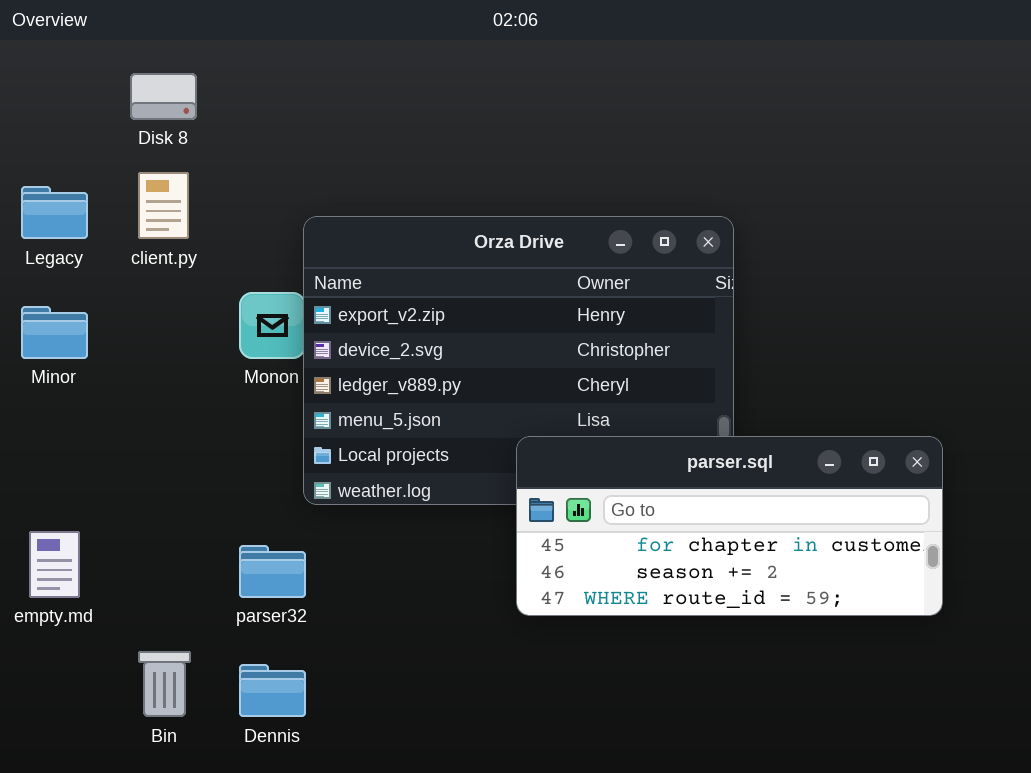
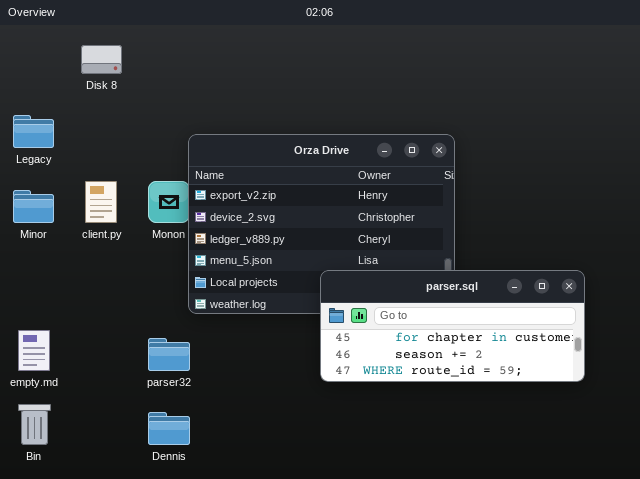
client.py: [138,172,189,239] -> [85,181,117,223], moved
Bin: [138,651,191,717] -> [18,404,51,445], moved

